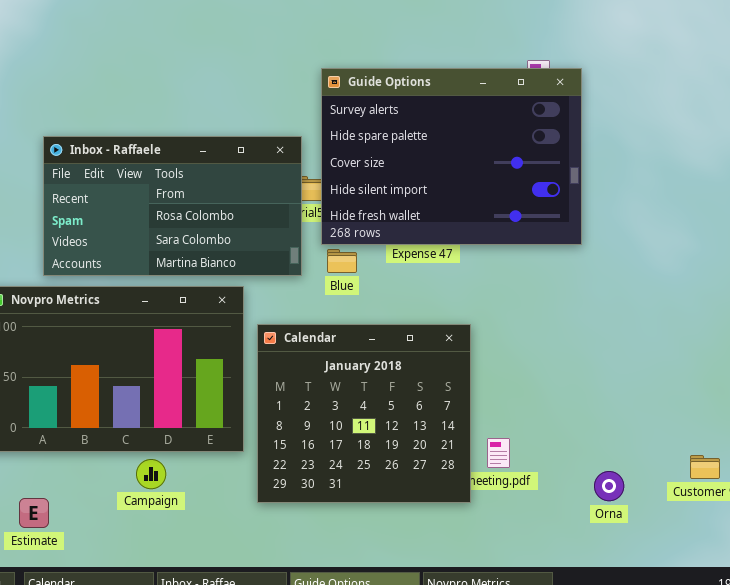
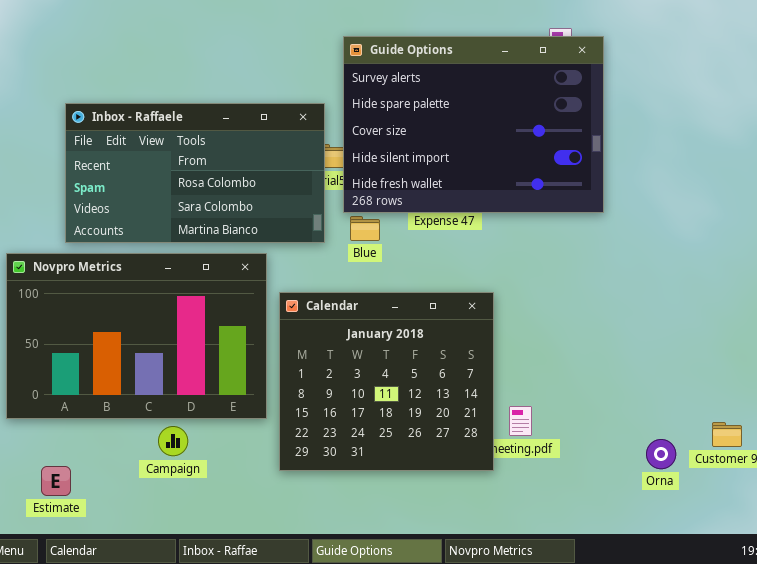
Orna: [594,471,624,501] -> [646,439,676,469], moved

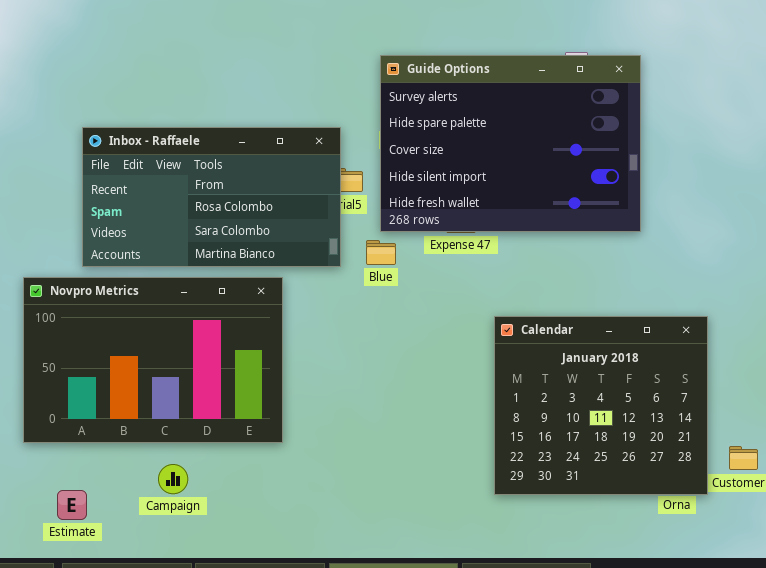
Guide Options: [343,36,604,213] -> [380,55,641,232], moved
Calendar: [279,292,494,471] -> [494,316,708,495], moved
Campaign: [158,426,188,456] -> [158,464,188,494], moved

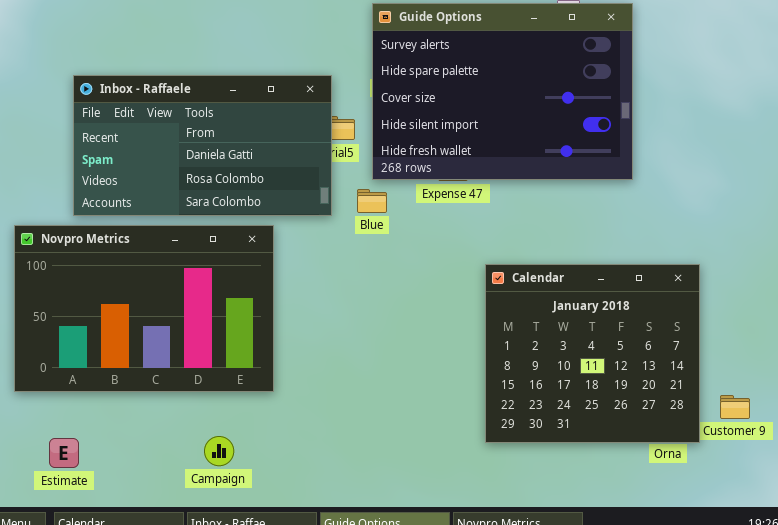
Inbox - Raffaele: [82,127,341,267] -> [73,75,332,216], scrolled up 1 row
Campaign: [158,464,188,494] -> [204,436,234,466], moved

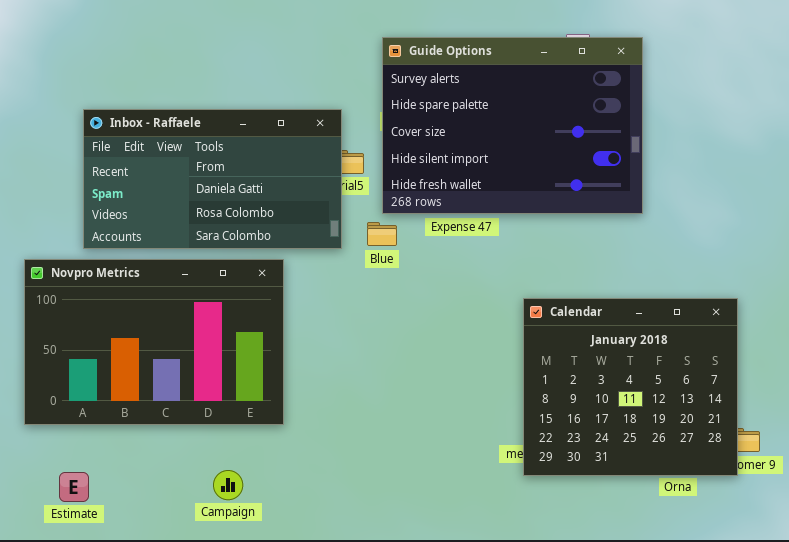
Calendar: [485,264,700,443] -> [523,298,738,476], moved

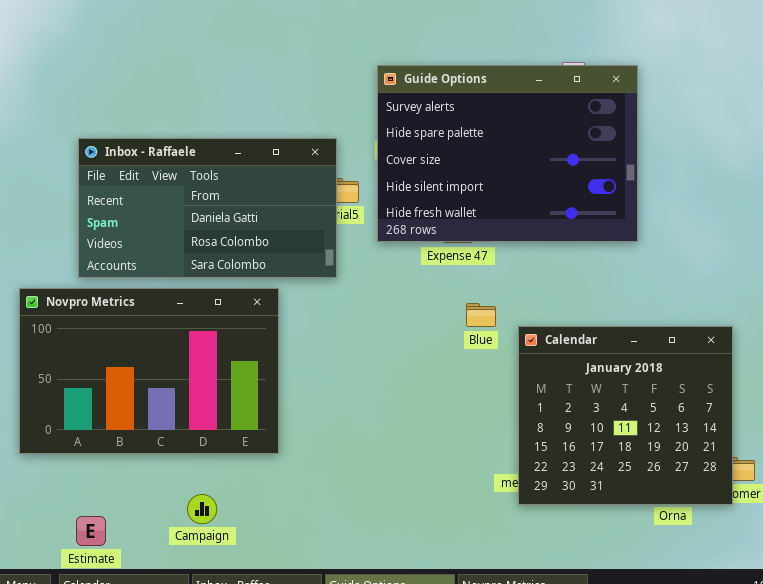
Blue: [367,222,397,246] -> [466,303,496,327], moved
Campaign: [213,470,243,500] -> [187,494,217,524], moved
Estimate: [59,472,89,502] -> [76,516,106,546], moved

